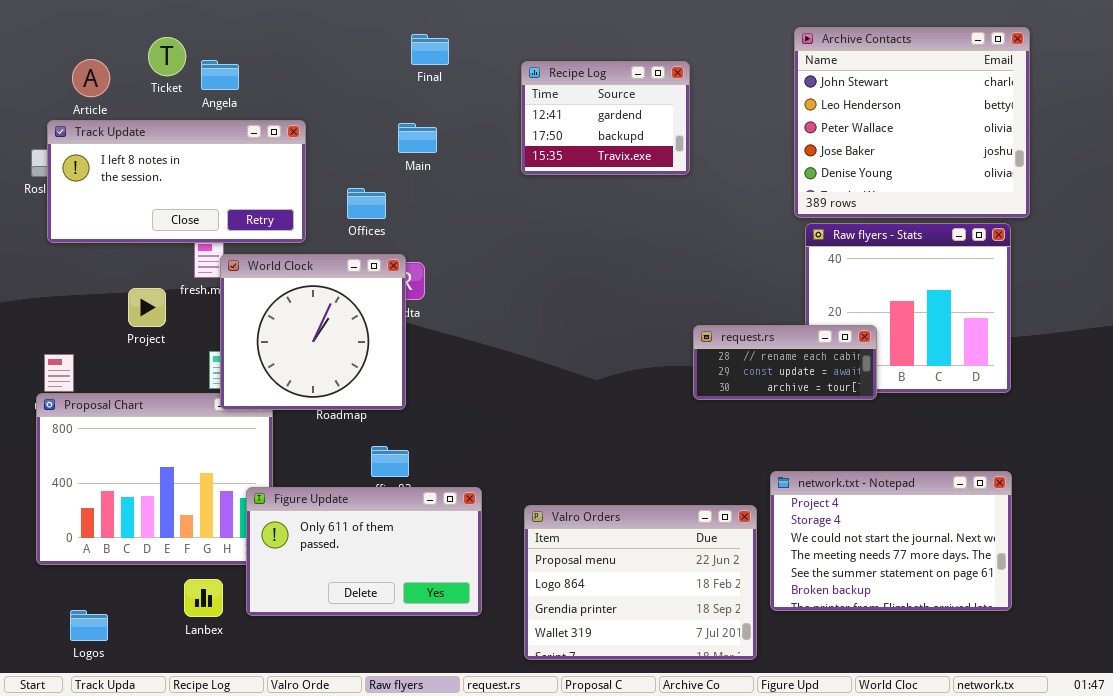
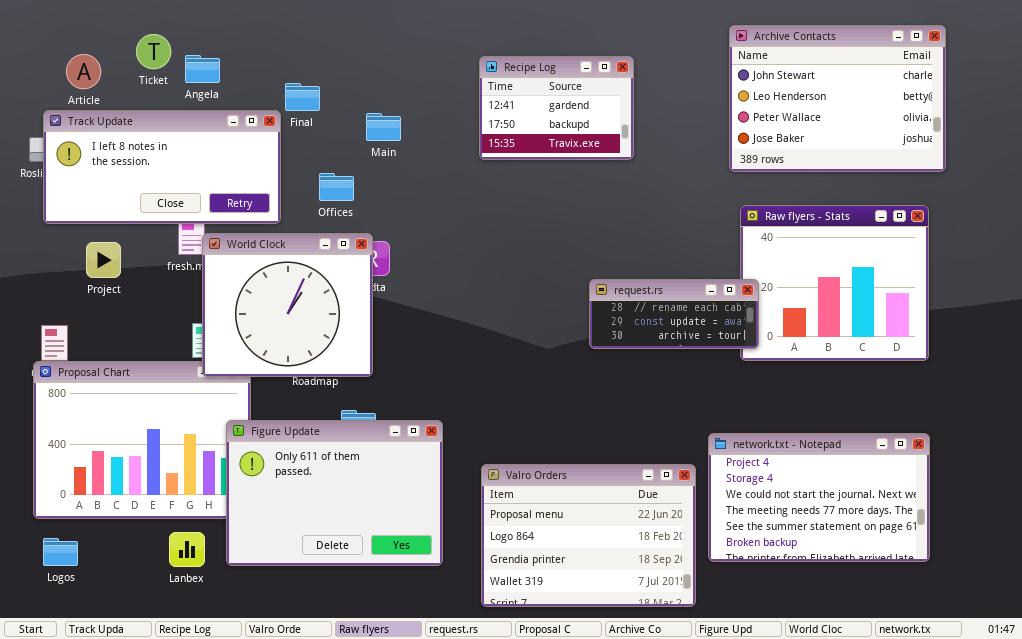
Archive Contacts: [794,27,1030,218] -> [729,25,946,172], resized
Final: [411,34,449,65] -> [285,83,320,111], moved
Project: [128,288,166,327] -> [86,242,121,278], moved
request.rs: [693,325,877,400] -> [589,279,759,349], moved
Figure Update: [246,487,482,616] -> [226,420,443,566], resized
Logos: [70,610,108,641] -> [43,538,78,566], moved

